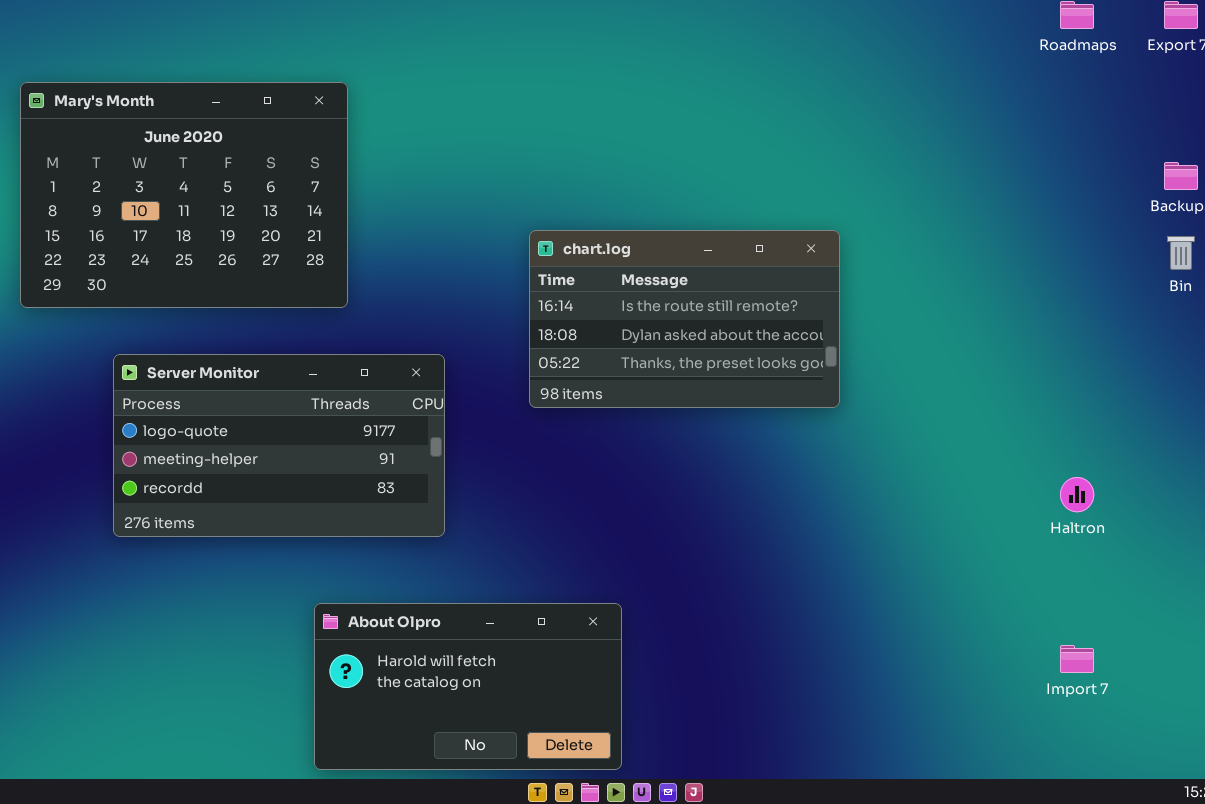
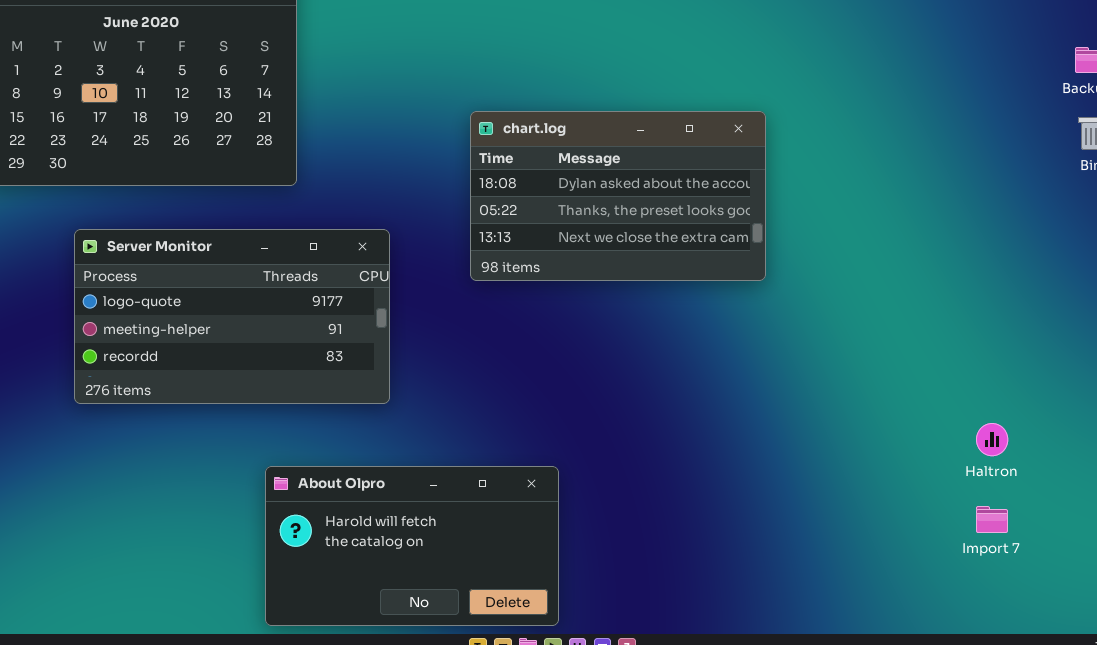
chart.log: [529,230,840,408] -> [470,111,766,281], scrolled down 1 row
Haltron: [1060,477,1094,512] -> [976,423,1008,456], moved

